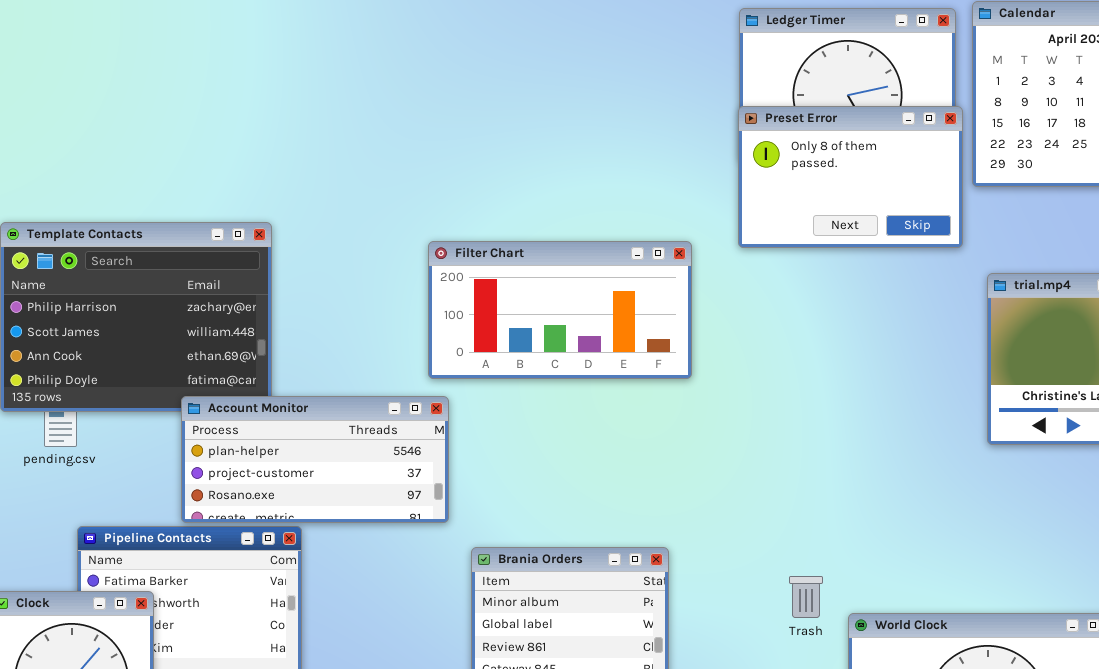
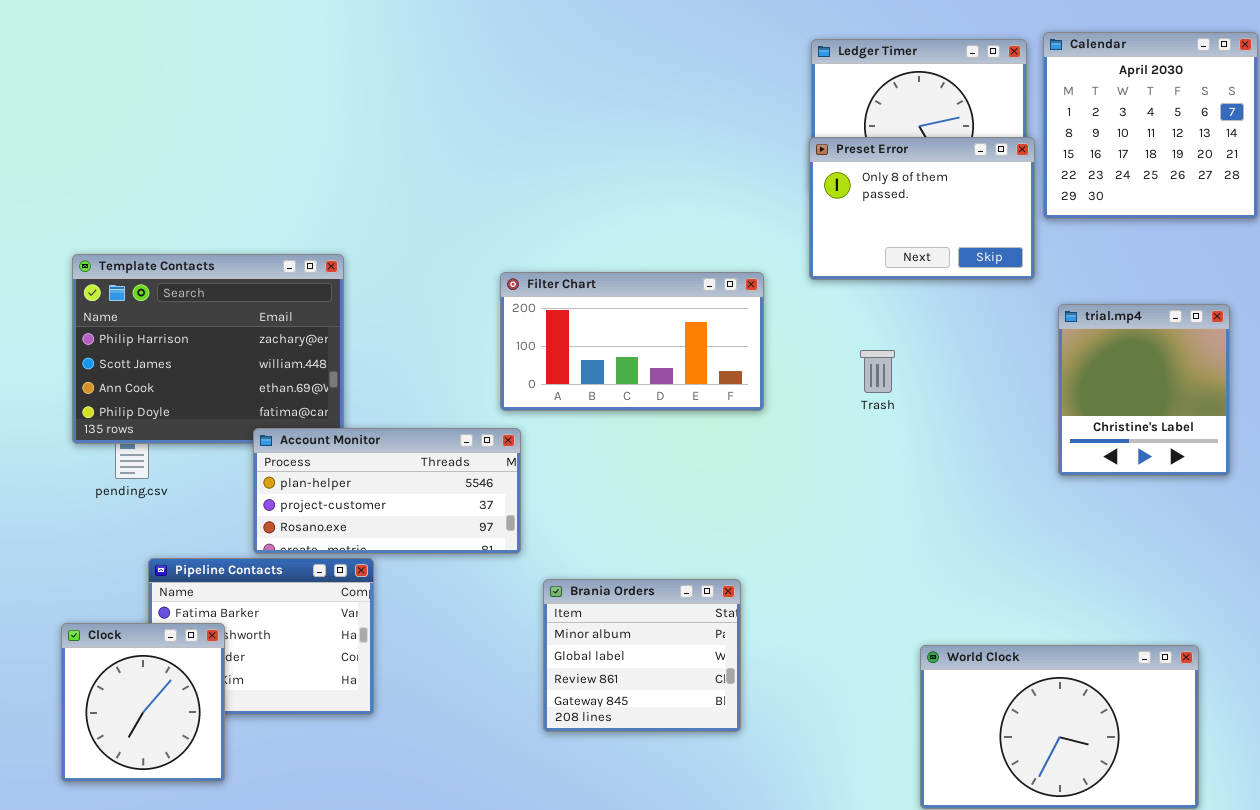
Trash: [789,576,823,618] -> [860,350,895,393], moved

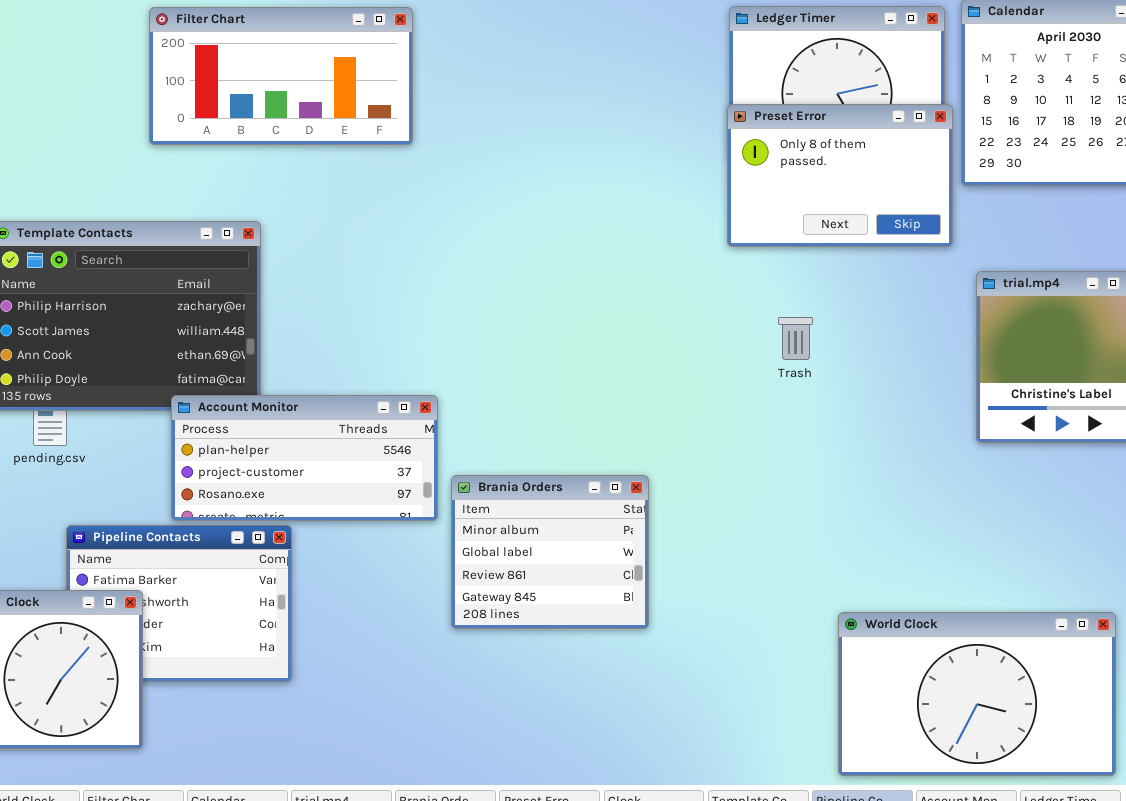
Filter Chart: [500,272,764,411] -> [149,7,413,145], moved
Brania Orders: [543,579,741,732] -> [451,475,649,629], moved

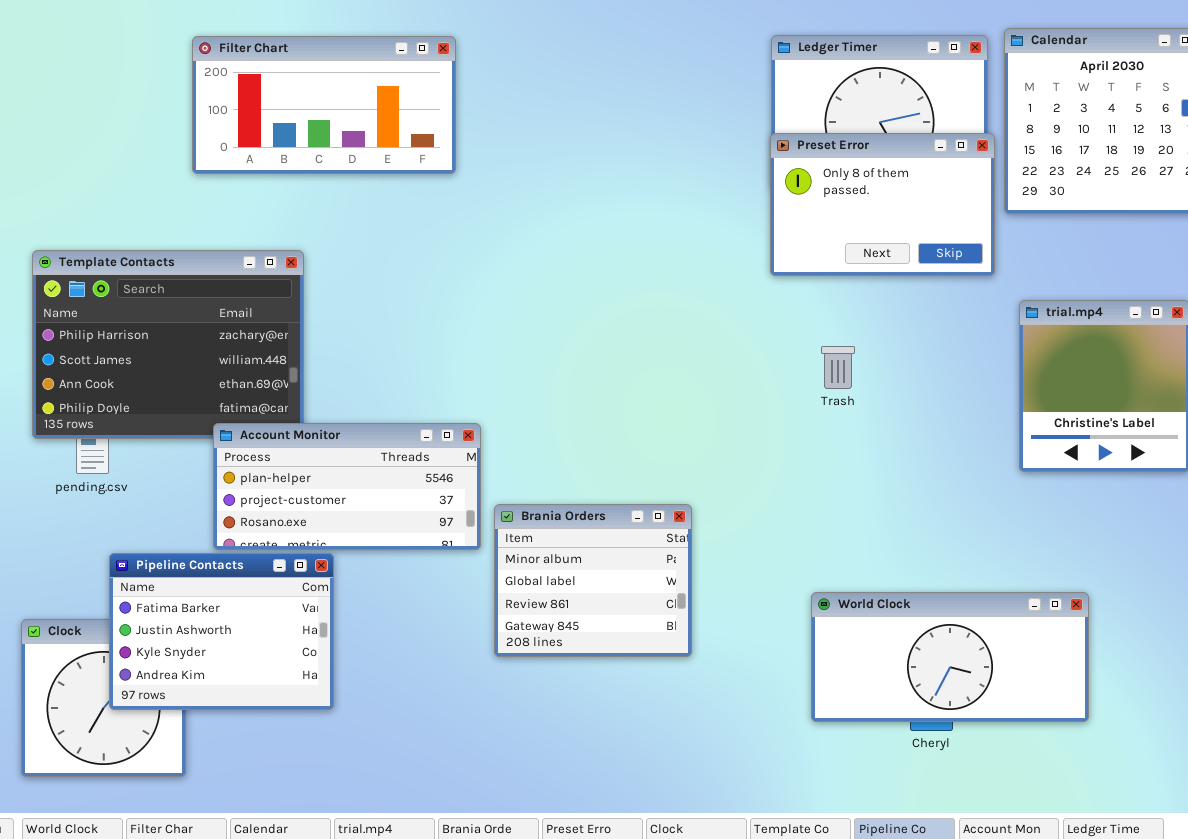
Pipeline Contacts: [66,525,292,682] -> [109,553,334,710], raised
World Clock: [838,612,1116,776] -> [811,592,1089,722], moved, resized

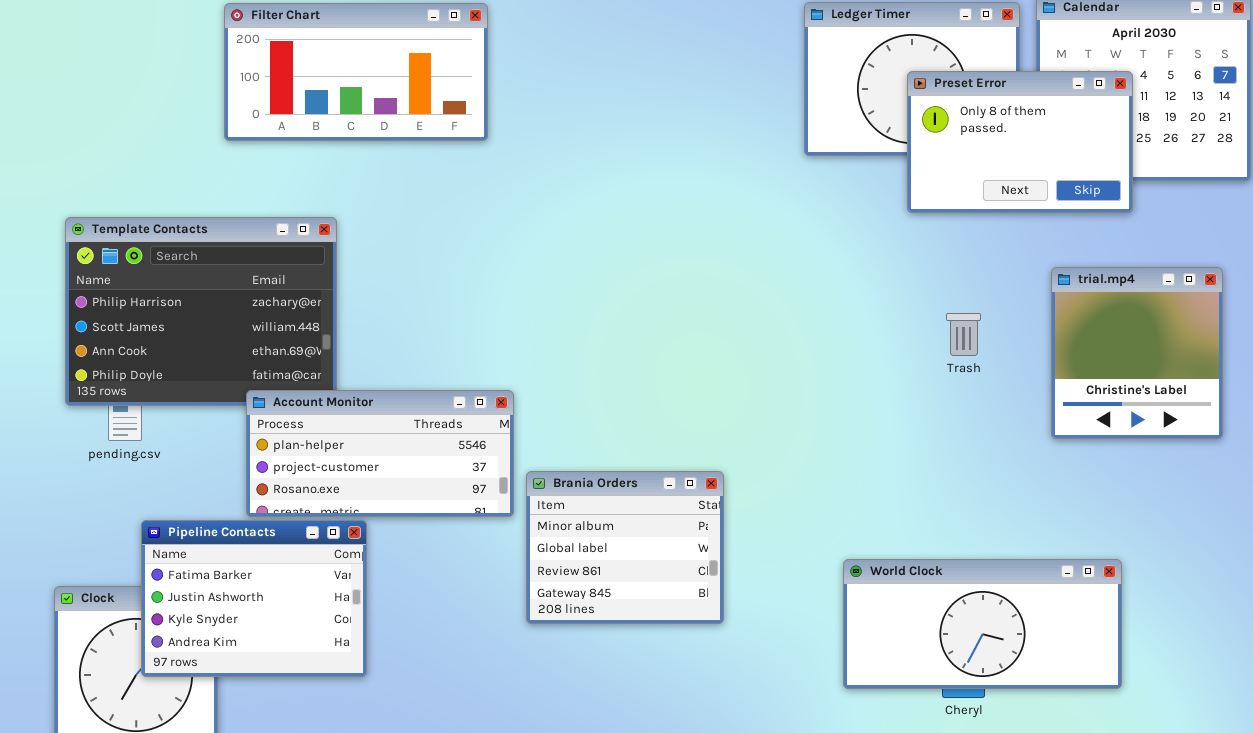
Preset Error: [770,133,995,276] -> [907,71,1133,213], moved
Trash: [821,346,855,389] -> [946,313,981,356], moved

